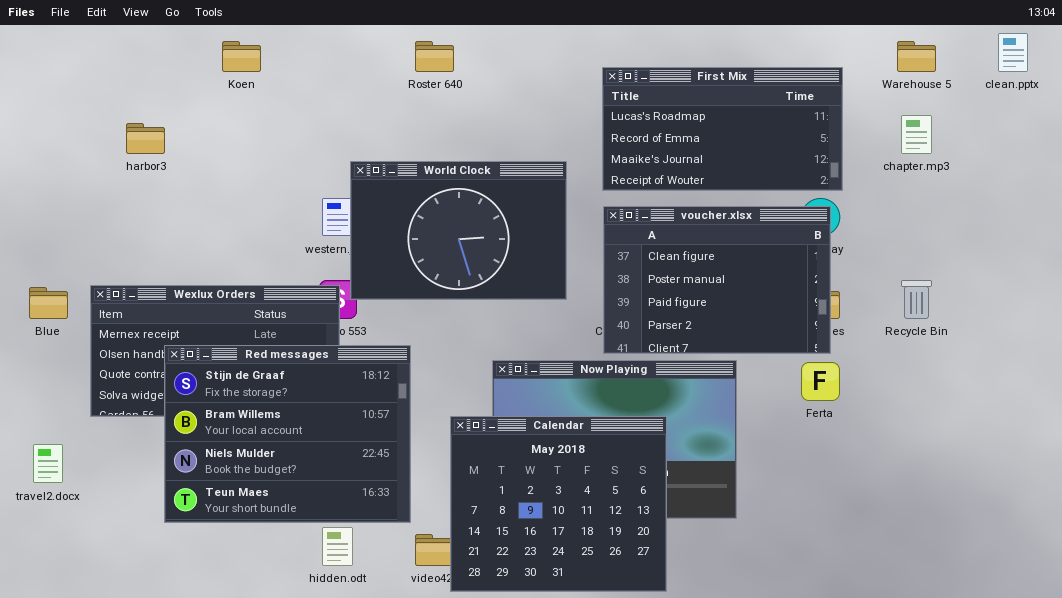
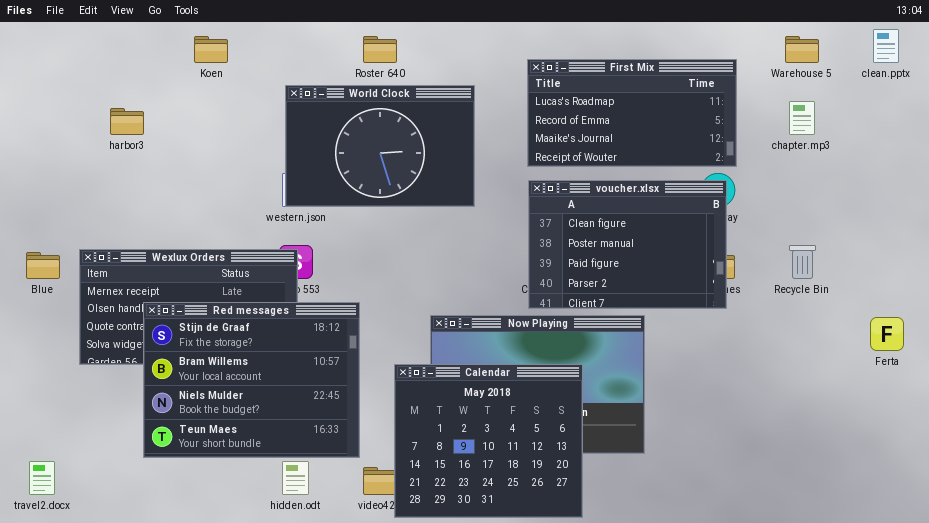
World Clock: [350,161,567,300] -> [285,85,475,207], moved
Ferta: [801,362,840,401] -> [870,317,904,351], moved
travel2.docx: [33,444,63,483] -> [29,461,55,495], moved

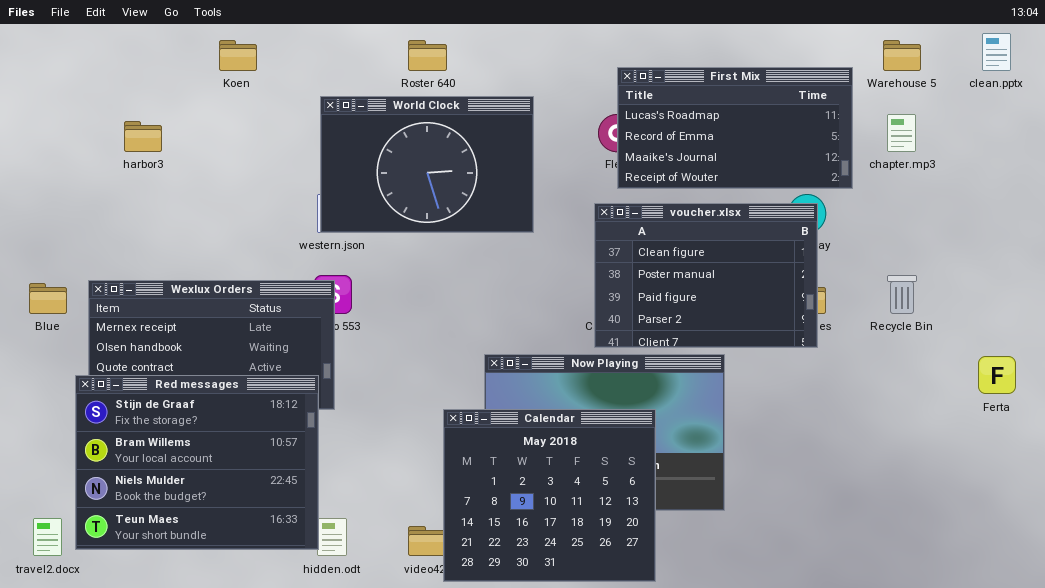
First Mix: [527,59,737,167] -> [617,67,853,189], moved
Red messages: [143,302,360,458] -> [75,375,319,550], moved

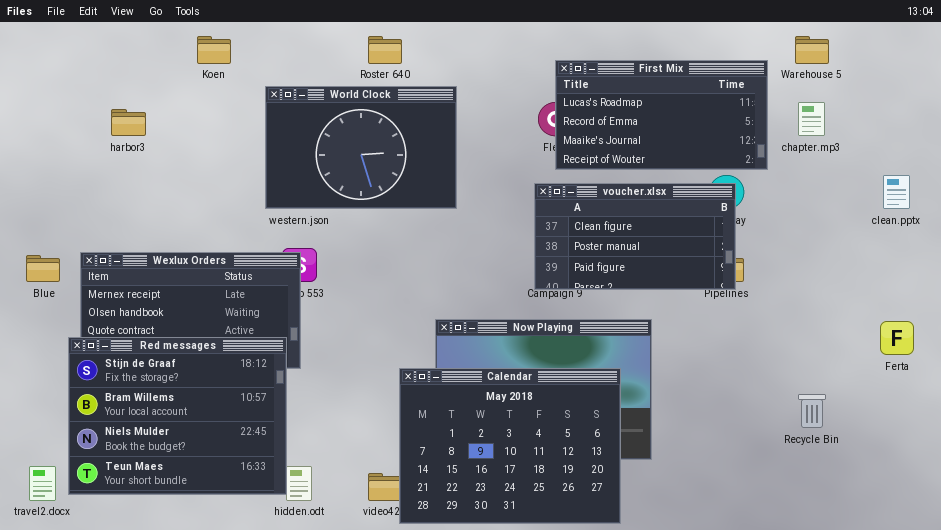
clean.pptx: [982,33,1011,71] -> [883,175,910,209], moved
World Clock: [320,96,534,233] -> [265,86,457,209], moved
voucher.xlsx: [594,203,818,348] -> [534,183,736,290], resized
Recycle Bin: [887,275,917,314] -> [798,394,826,428], moved
Calendar: [443,409,656,582] -> [399,368,621,524], resized

